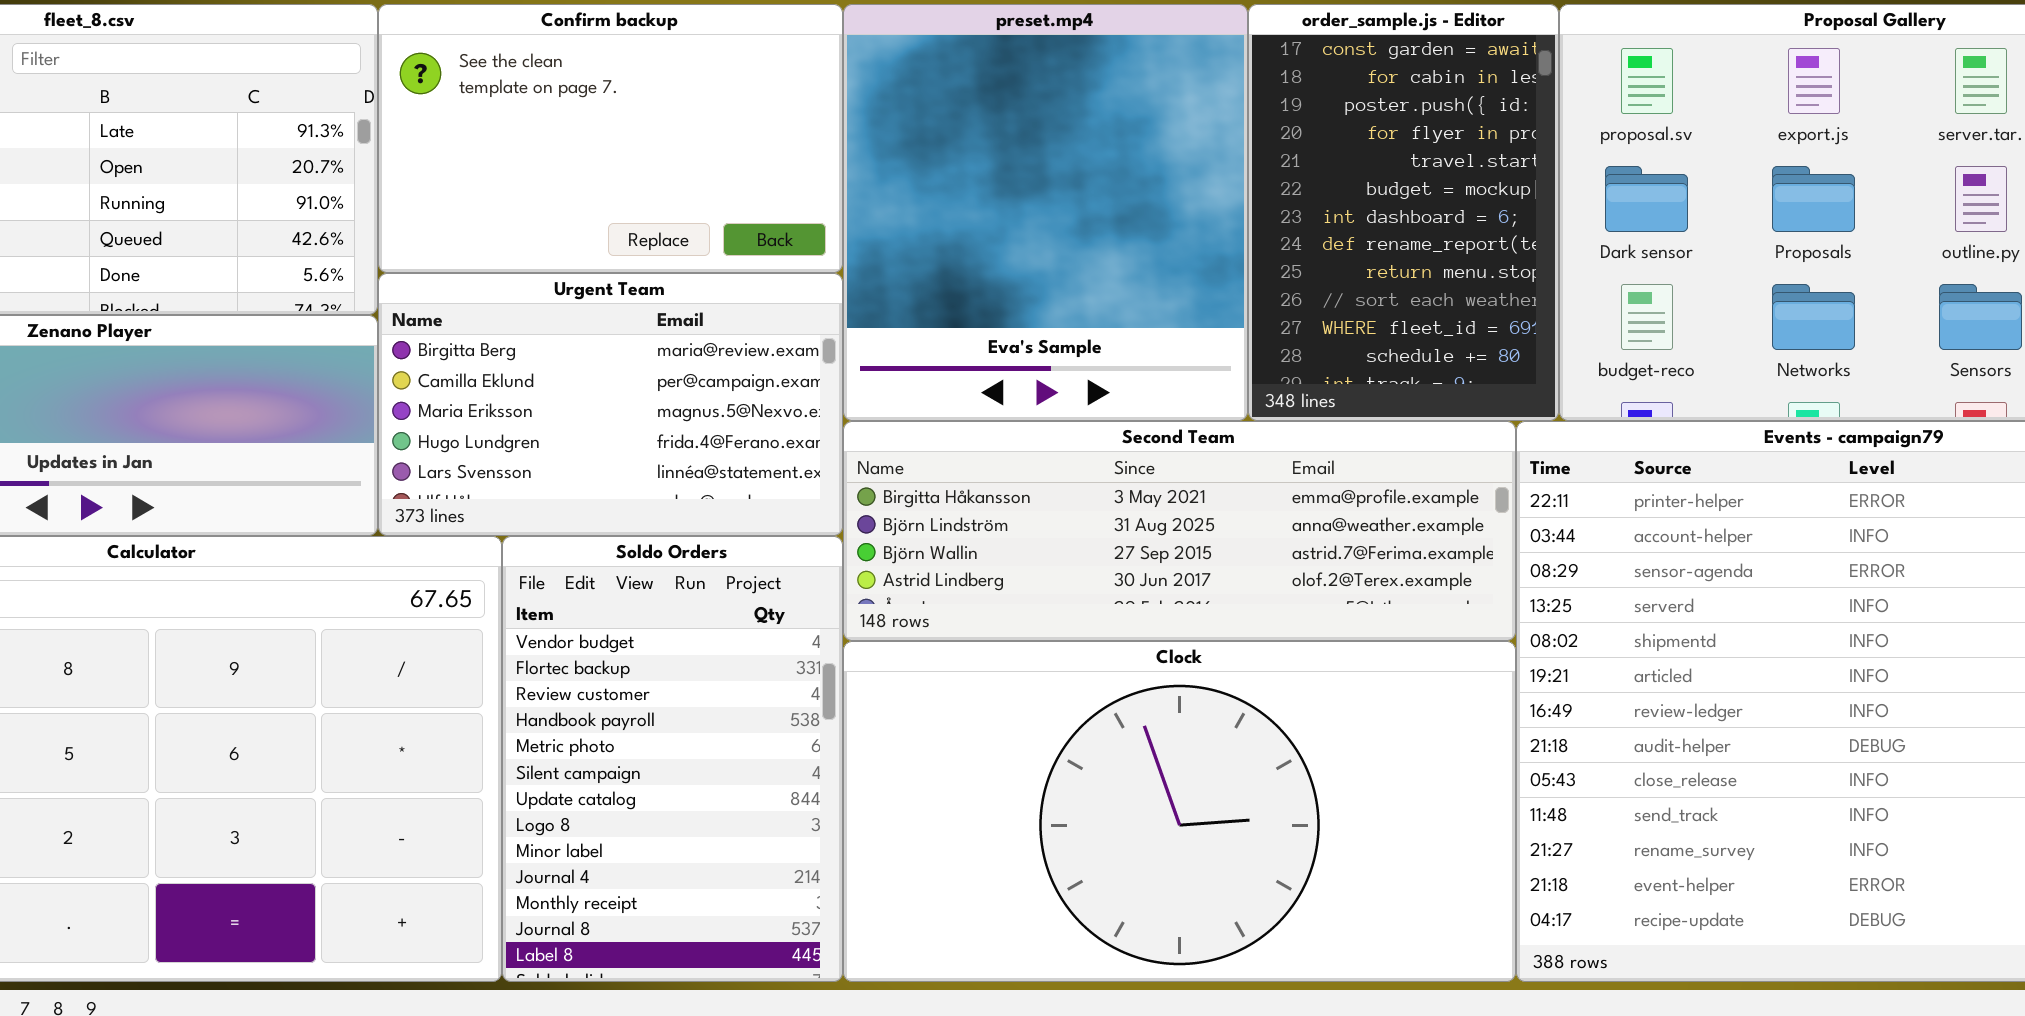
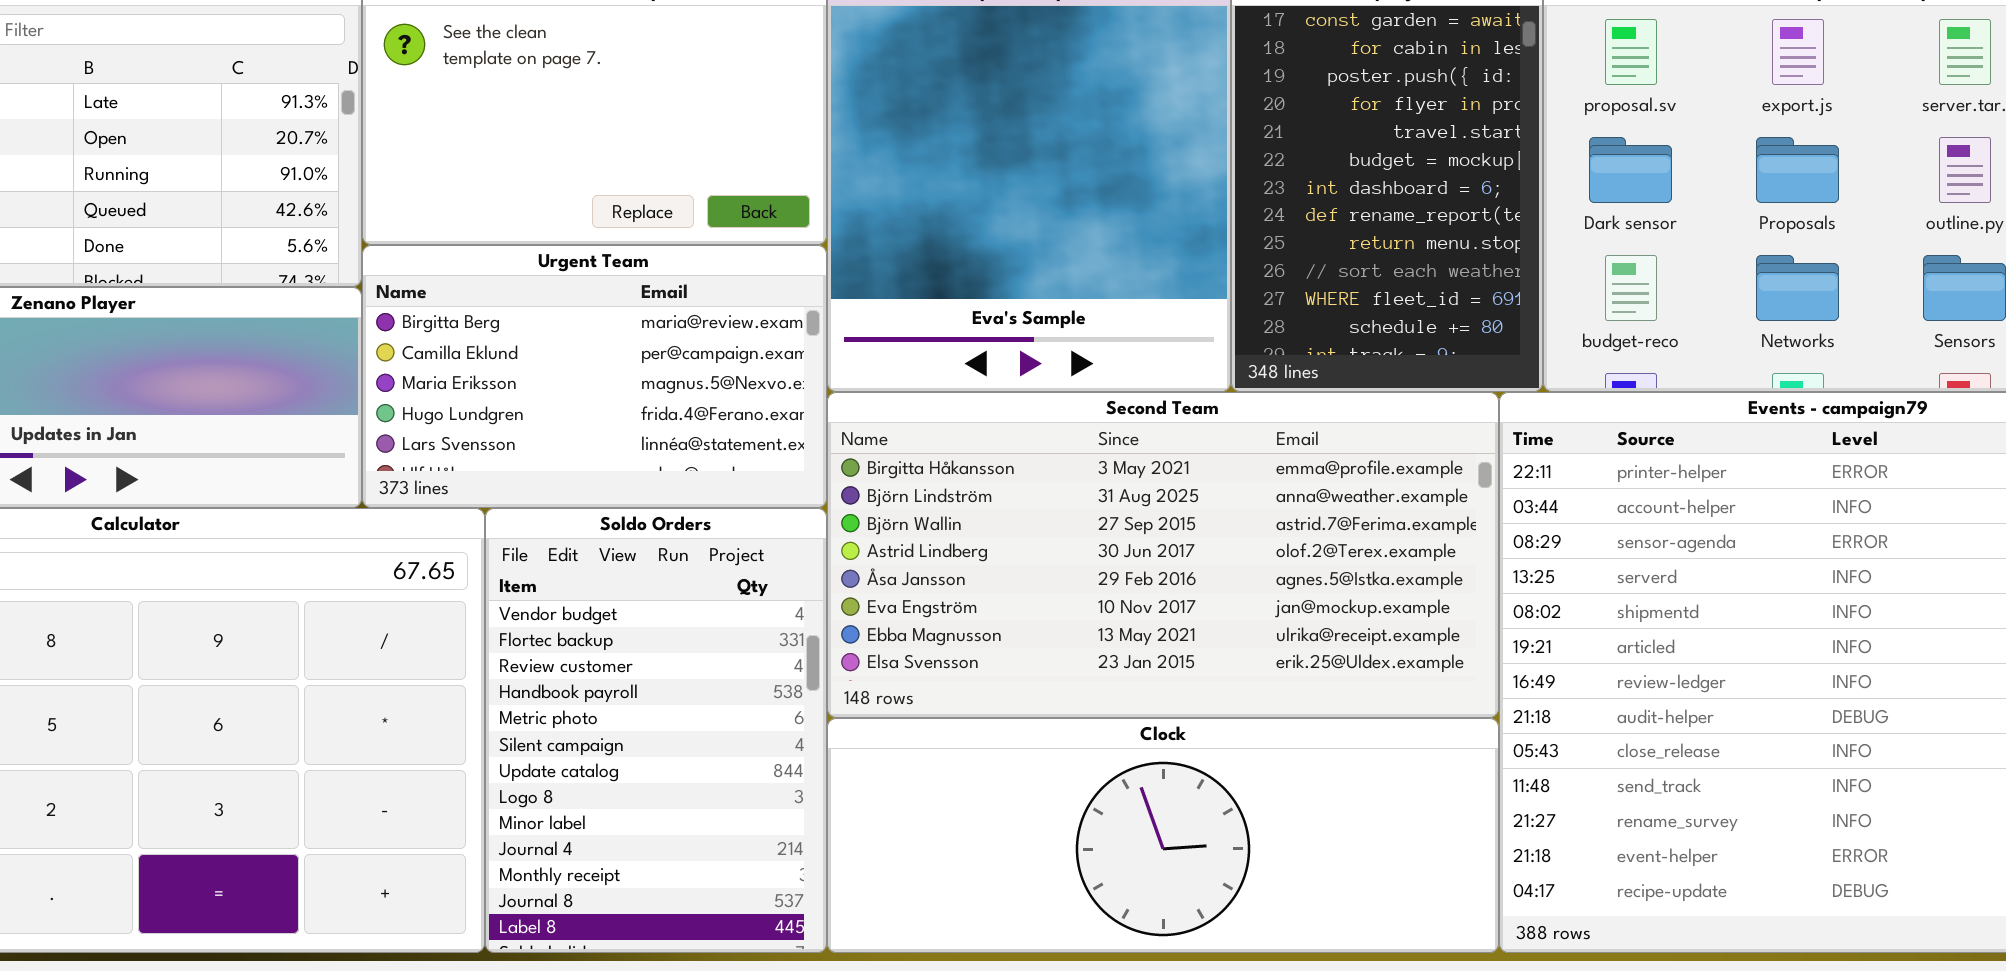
Second Team: [843,421,1516,641] -> [827,392,1499,718], resized
Clock: [843,641,1516,982] -> [827,718,1499,953], resized

